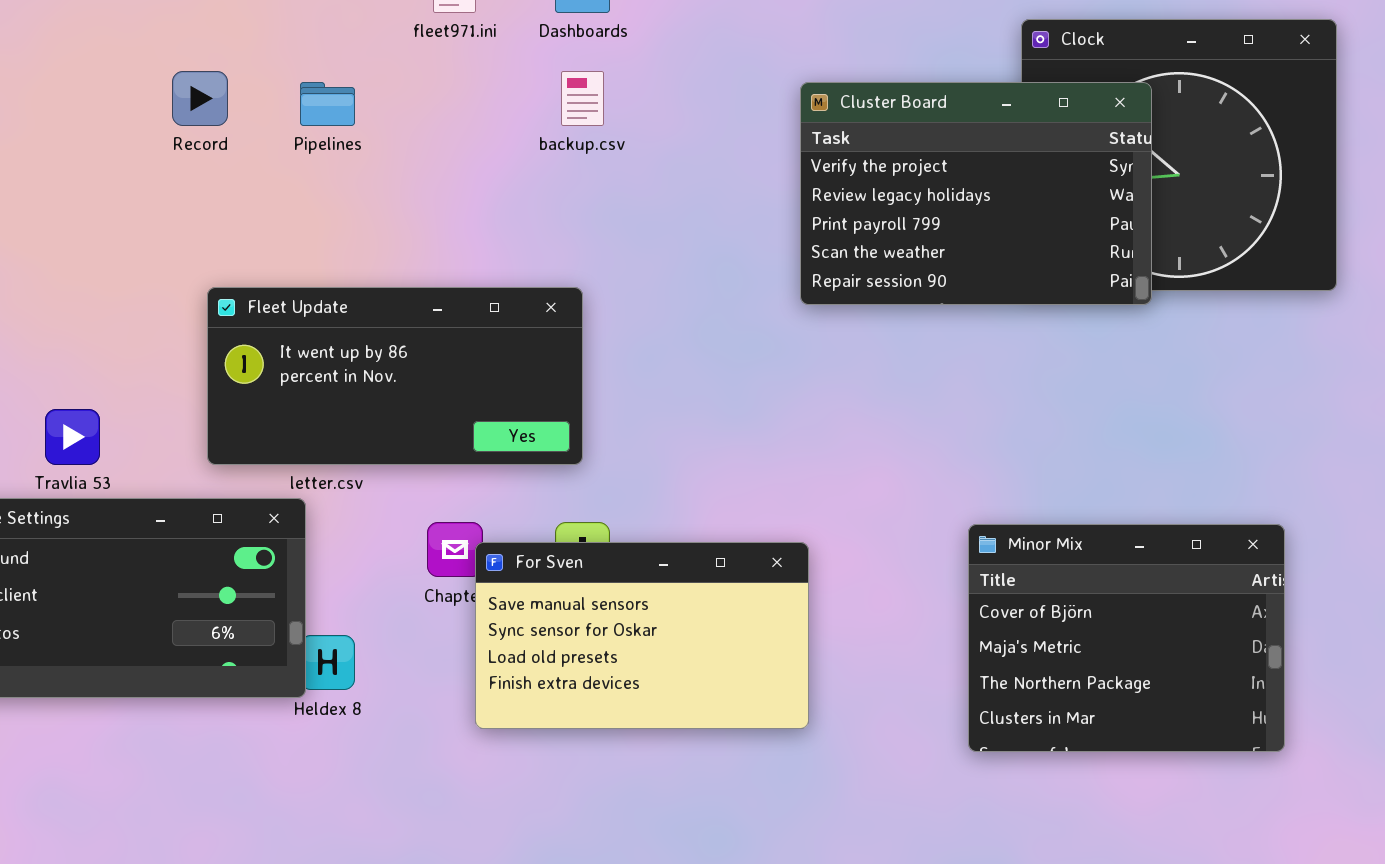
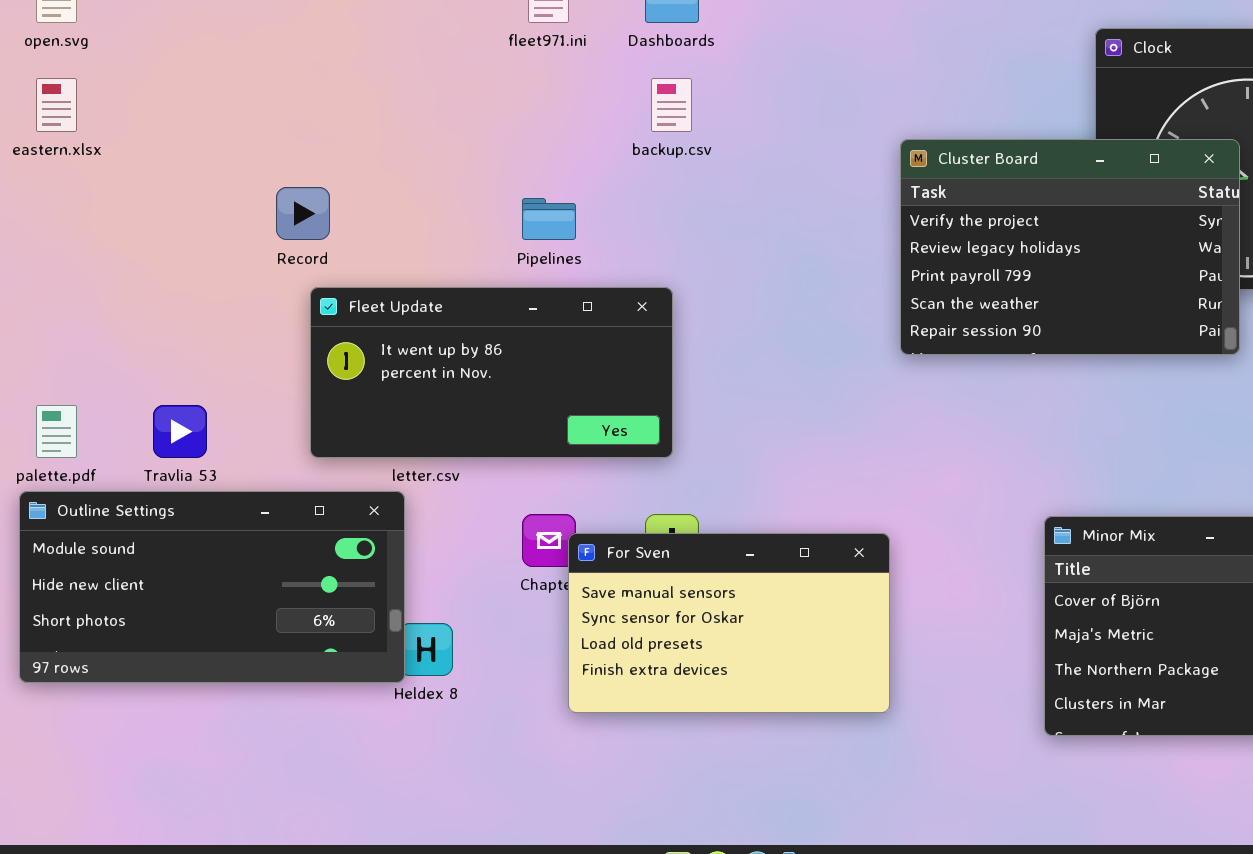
Record: [172,71,228,126] -> [276,187,330,240], moved
Pipelines: [300,82,355,126] -> [522,198,576,240], moved
Cluster Board: [800,82,1152,305] -> [900,139,1240,355], moved

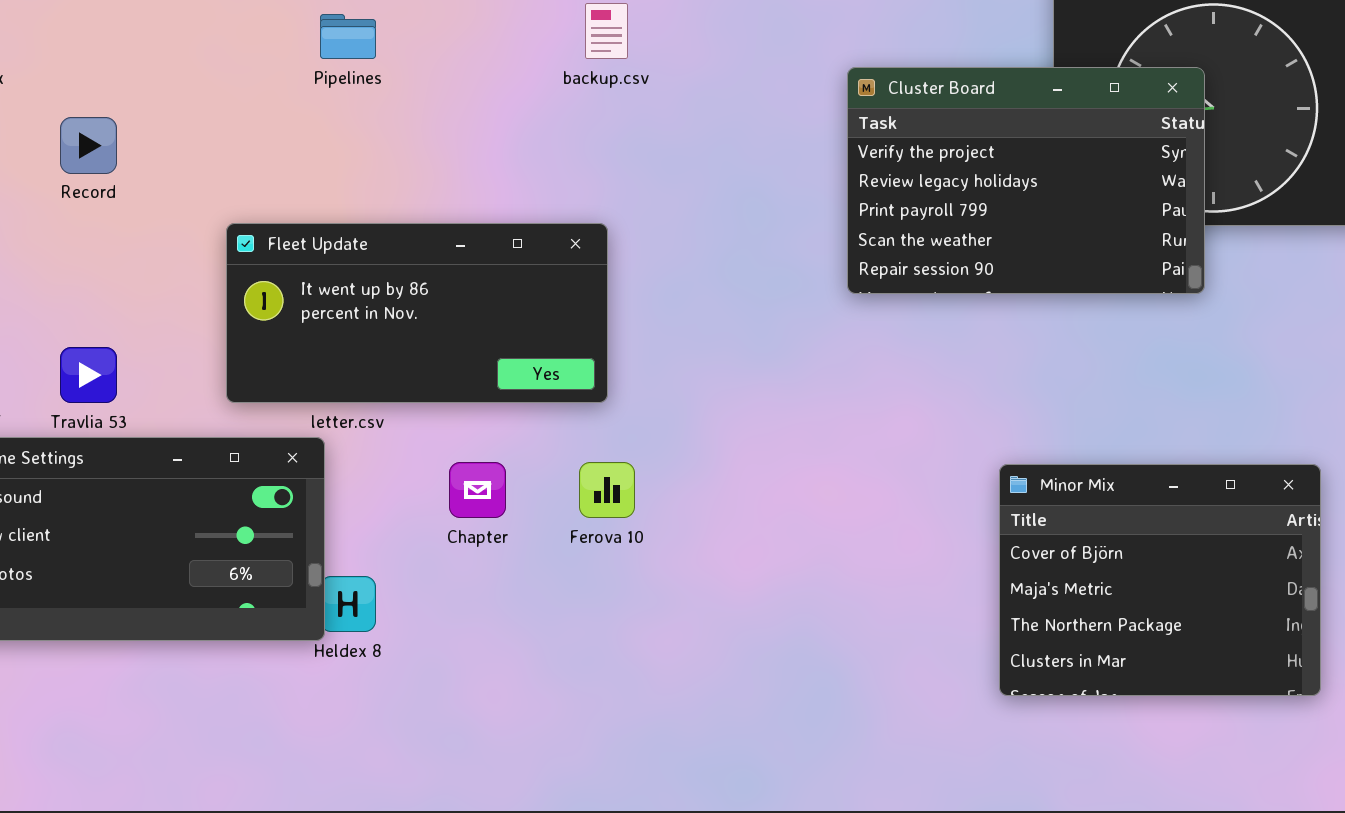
Record: [276,187,330,240] -> [60,117,117,174], moved
Pipelines: [522,198,576,240] -> [320,14,376,59], moved
For Sven: [568,533,890,713] -> none, closed

